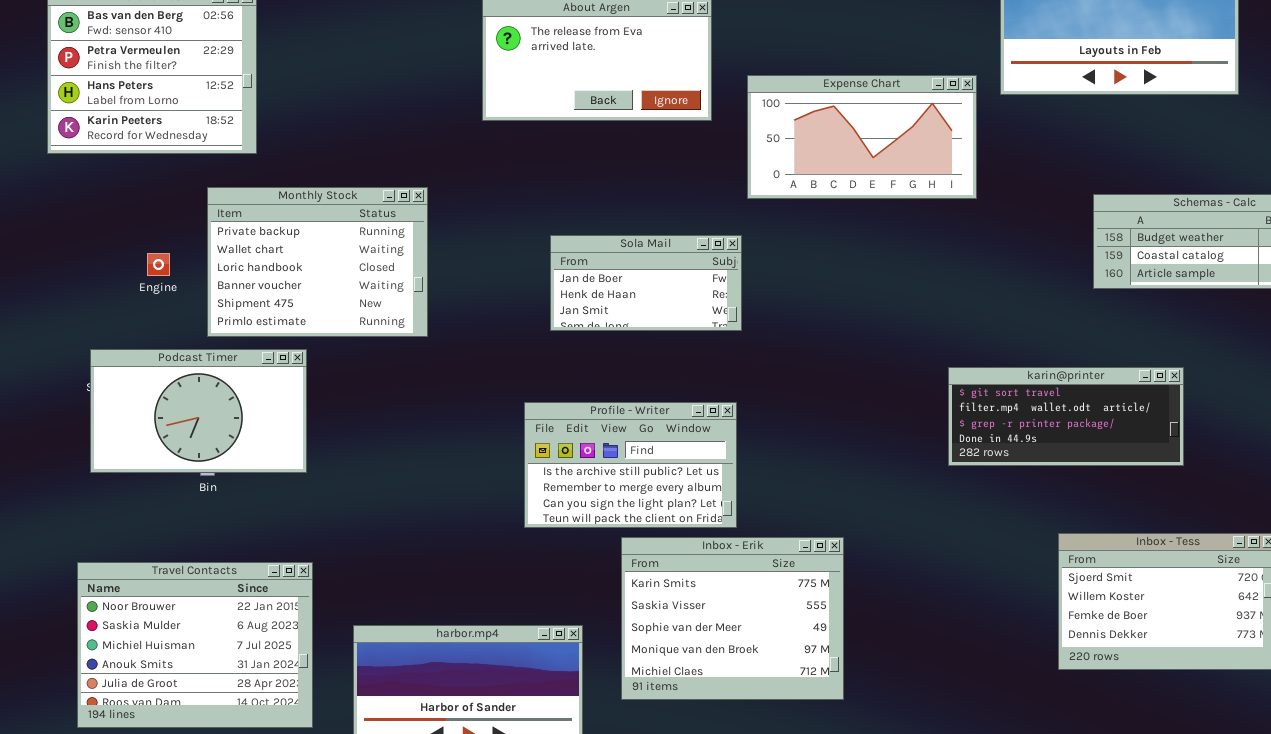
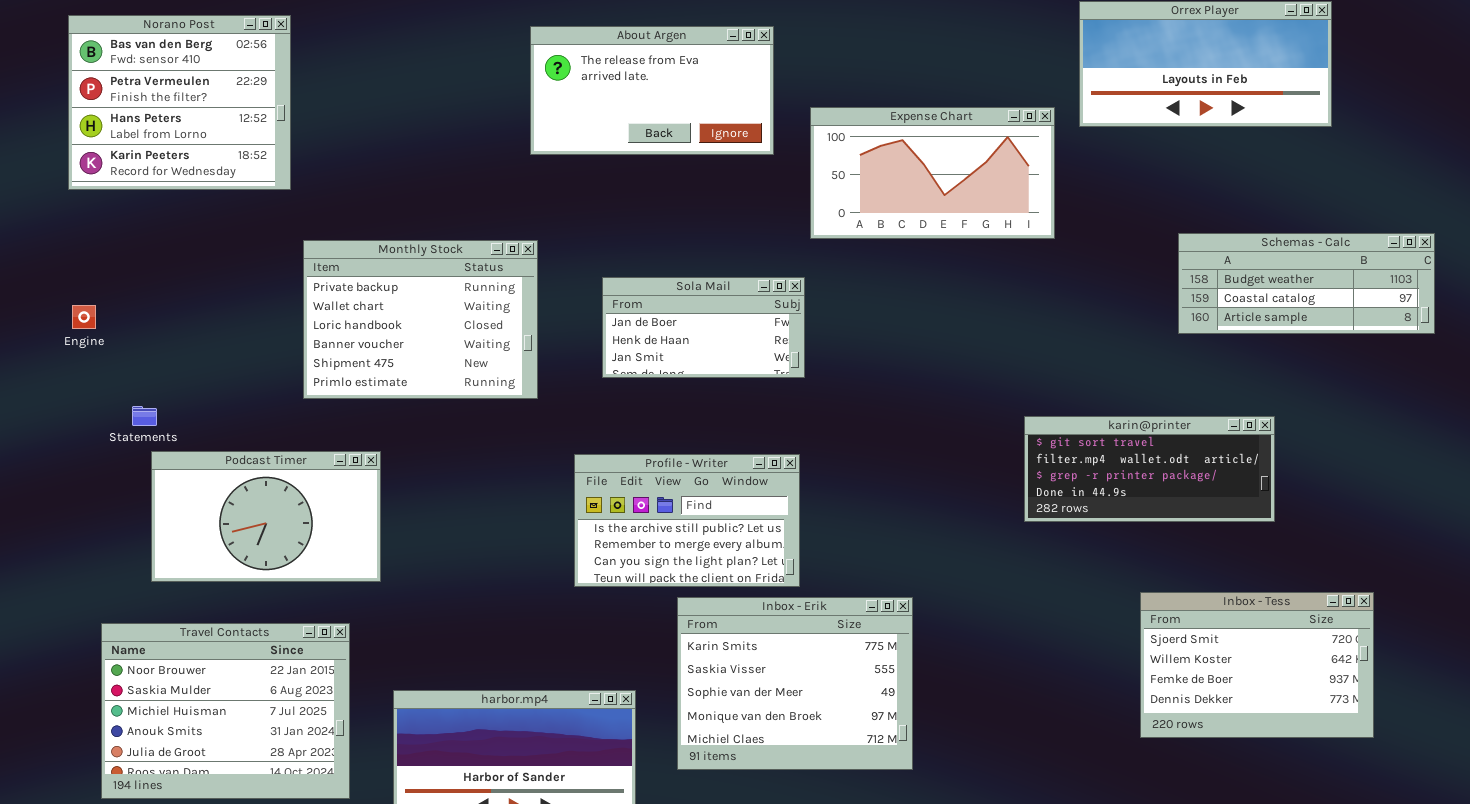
Monthly Stock: [207,187,428,337] -> [303,240,538,399], moved
Engine: [147,253,170,276] -> [72,305,96,329], moved
Podcast Timer: [90,349,307,473] -> [151,451,381,582], moved

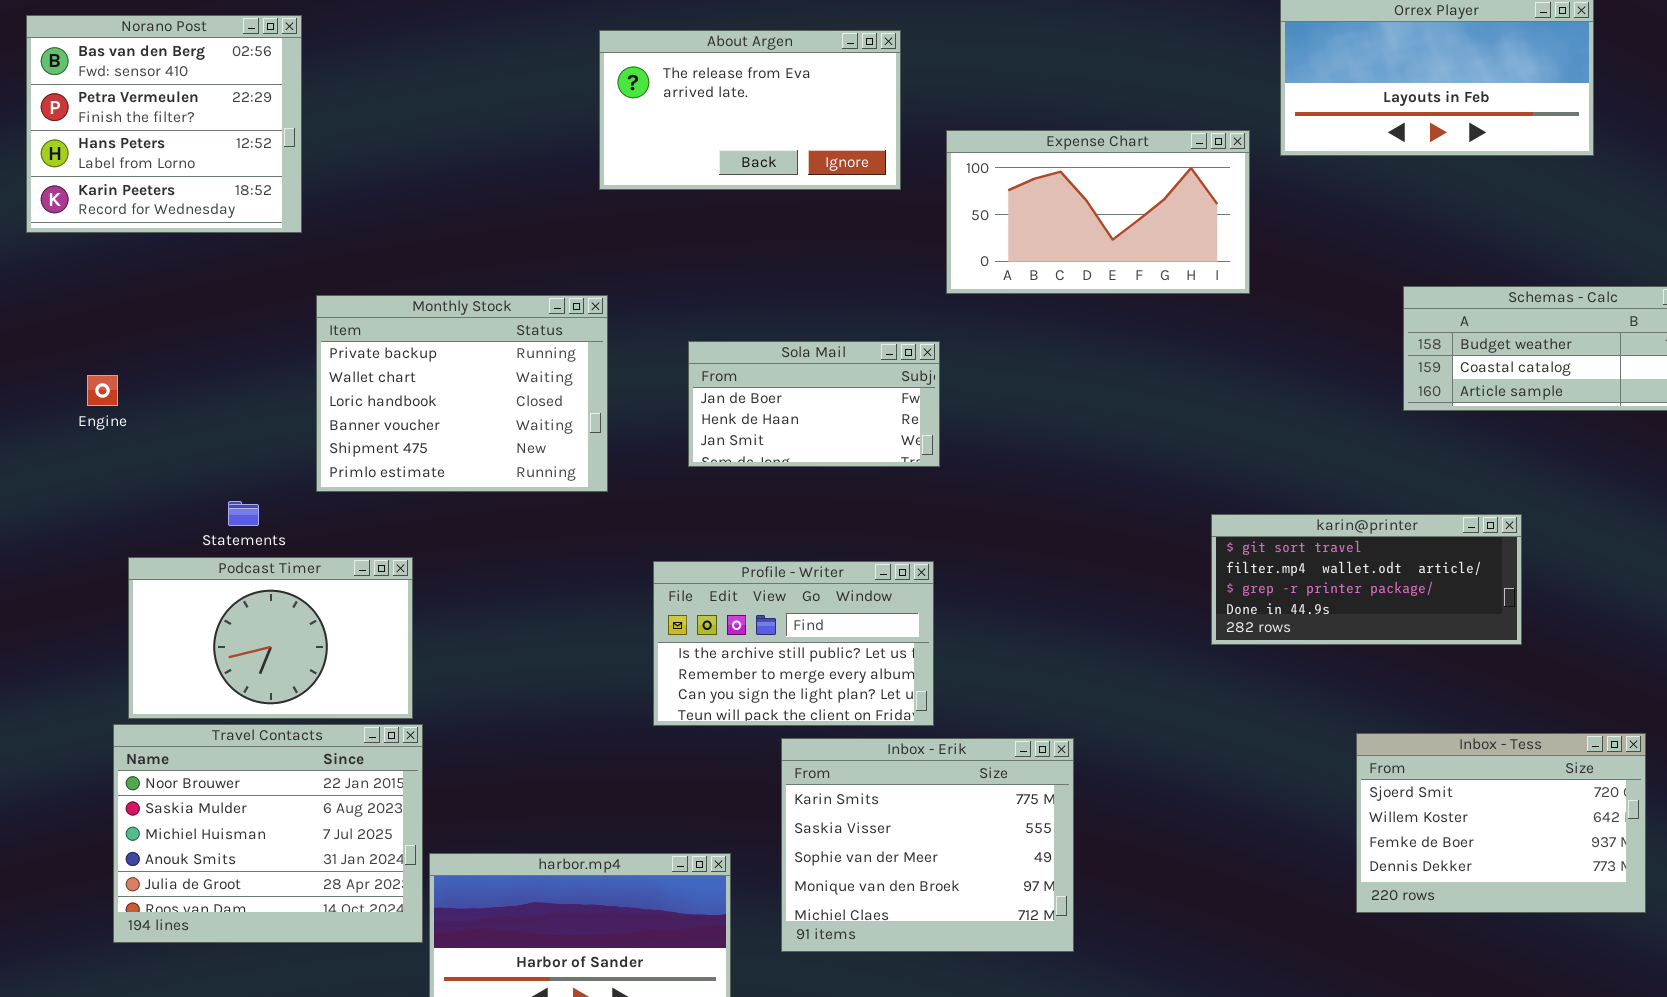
Engine: [72,305,96,329] -> [87,375,118,406], moved
Statements: [132,406,157,426] -> [228,501,259,526], moved
Travel Contacts: [101,623,350,799] -> [113,724,423,943], moved

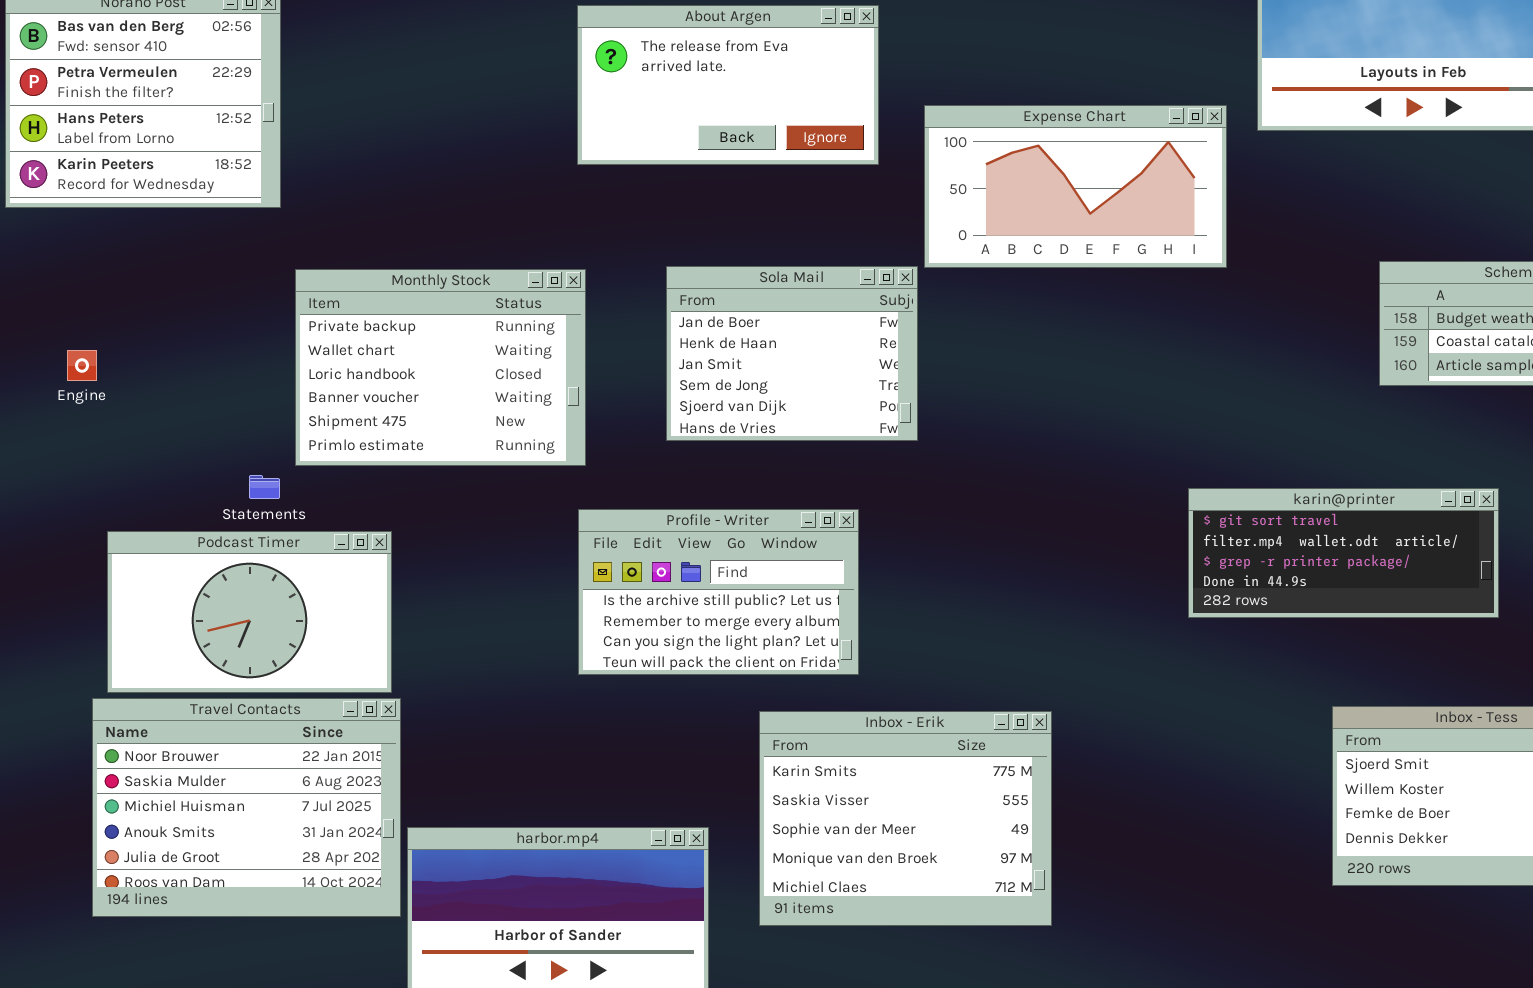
Sola Mail: [688,341,940,467] -> [666,266,918,441], resized
Statements: [228,501,259,526] -> [249,475,280,499], moved
Profile - Writer: [653,561,934,726] -> [578,509,859,675], moved

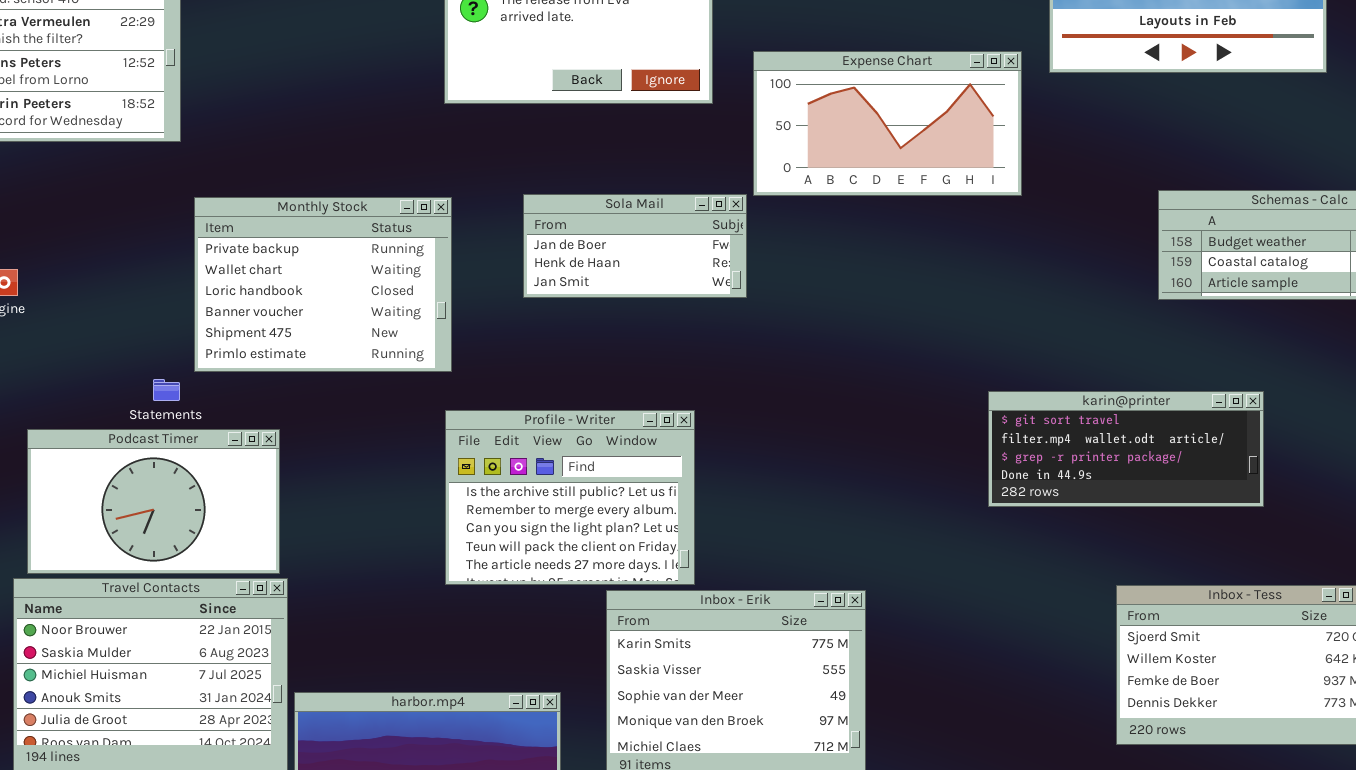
Sola Mail: [666,266,918,441] -> [523,194,747,298], resized
Profile - Writer: [578,509,859,675] -> [445,410,695,585], resized

